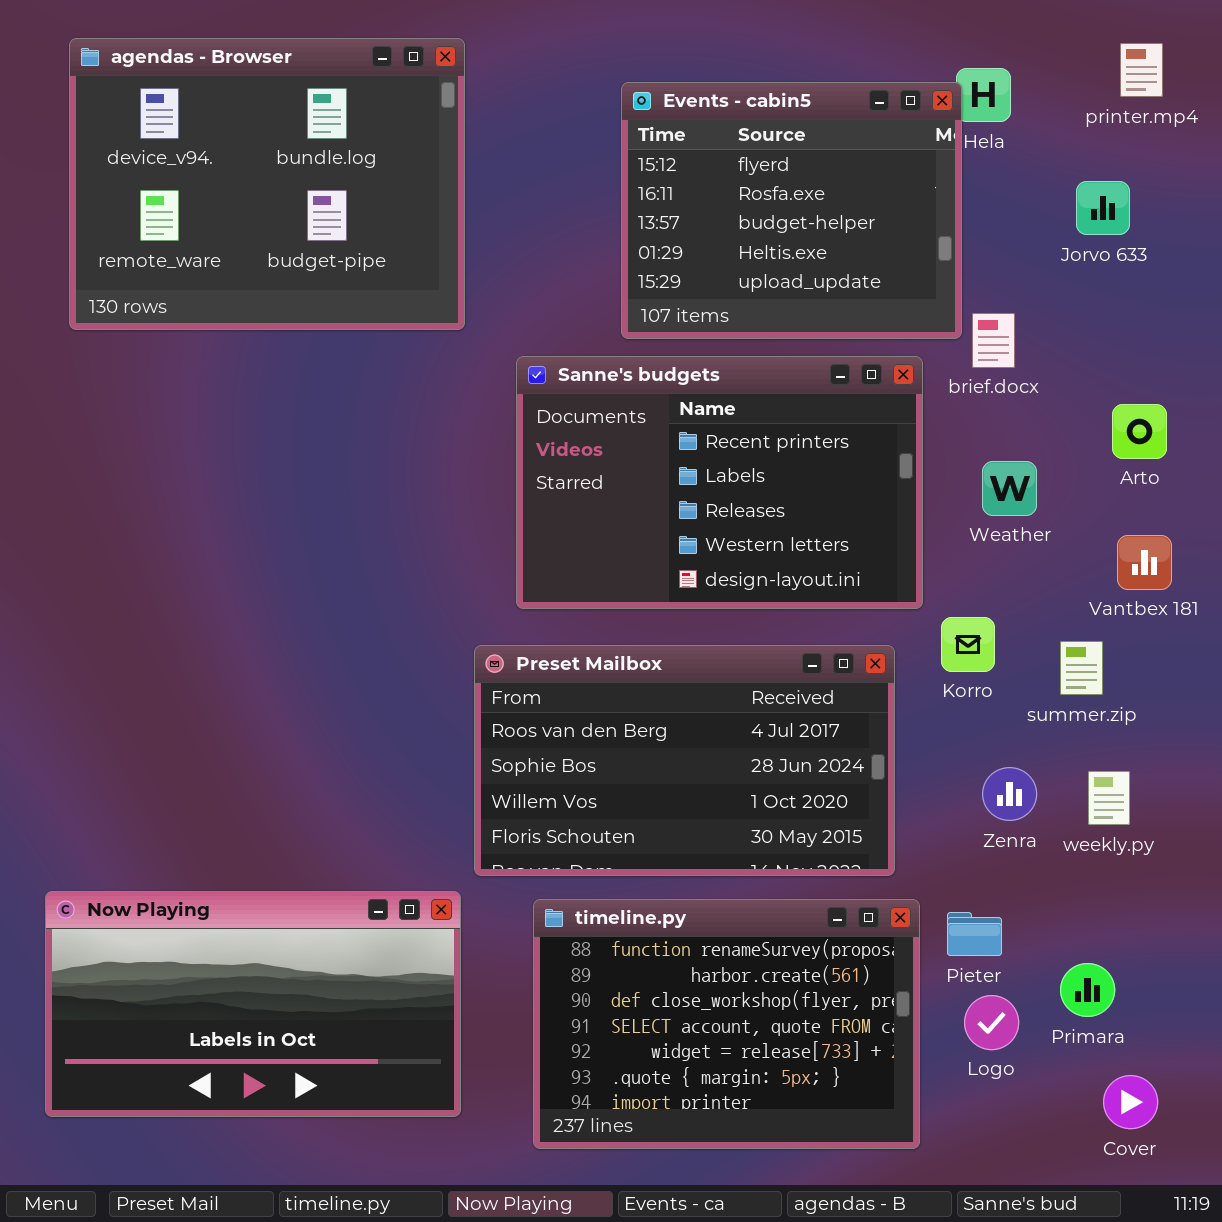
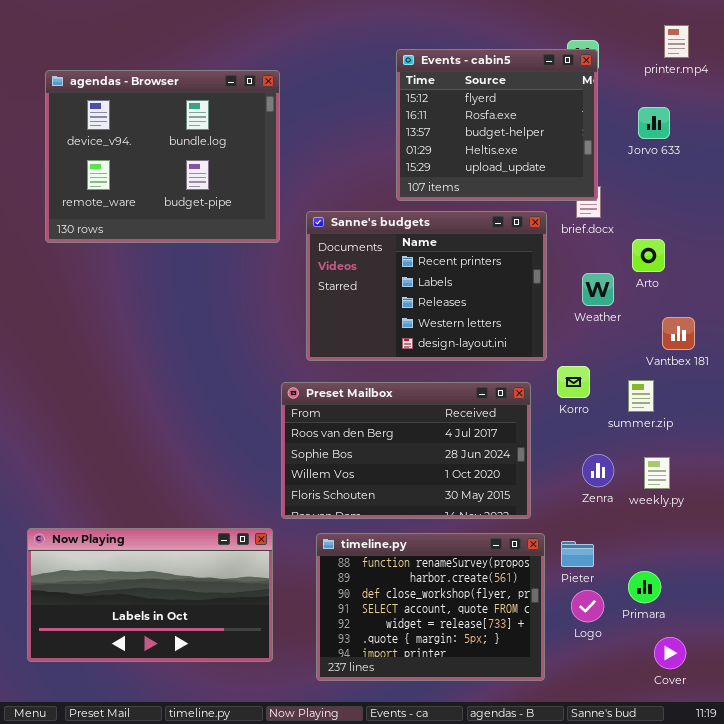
agendas - Browser: [69,38,465,330] -> [45,70,280,243], moved
Events - cabin5: [621,82,962,339] -> [396,49,598,201], moved
Arto: [1112,404,1167,459] -> [632,239,665,272], moved

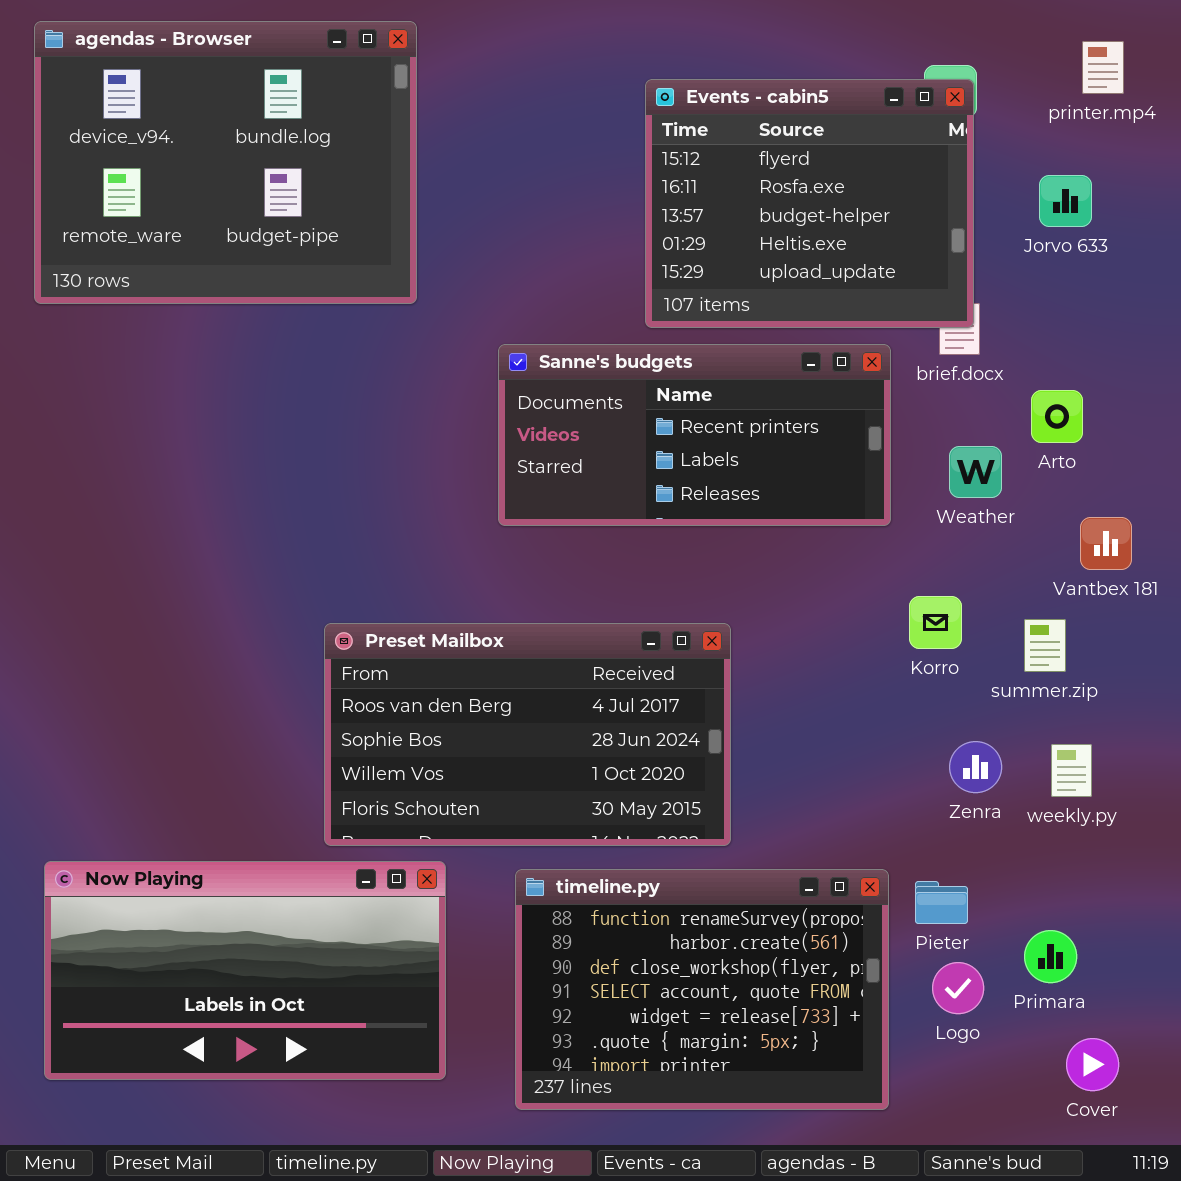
agendas - Browser: [45,70,280,243] -> [34,21,417,304], moved
Sanne's budgets: [306,211,547,361] -> [498,344,891,526], resized
Preset Mailbox: [281,382,531,519] -> [324,623,731,846], moved

